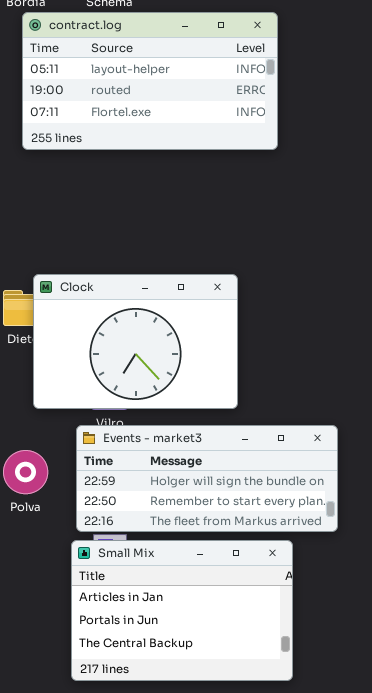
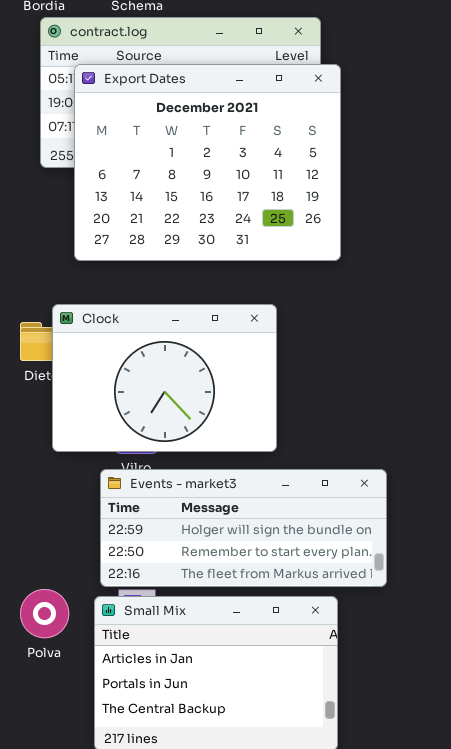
Export Dates: none -> [74,64,341,261], opened
Polva: [3,450,48,494] -> [20,589,69,638], moved

